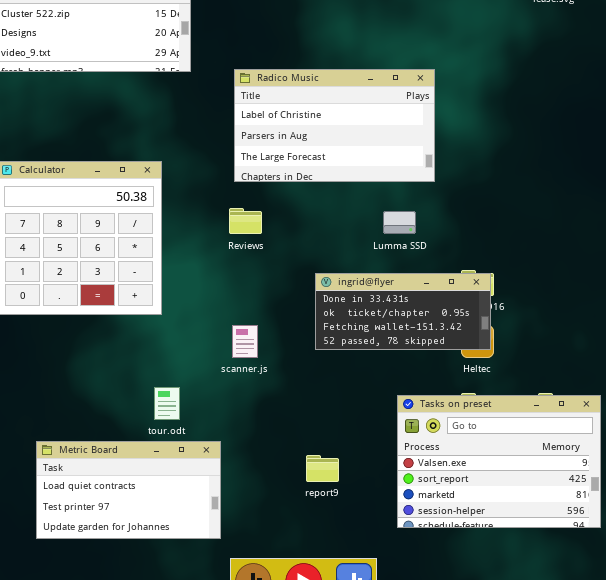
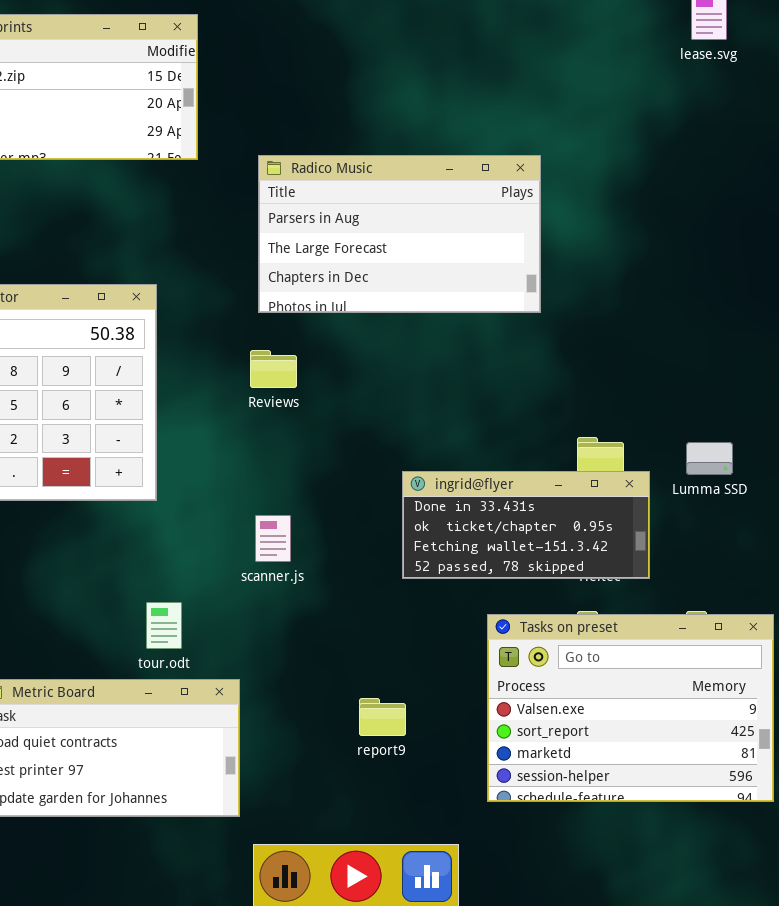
Radico Music: [234,69,435,182] -> [258,155,541,313], scrolled down 1 row
Lumma SSD: [383,211,416,234] -> [686,442,733,475], moved
ingrid@flyer: [315,273,491,350] -> [402,471,650,579], moved

